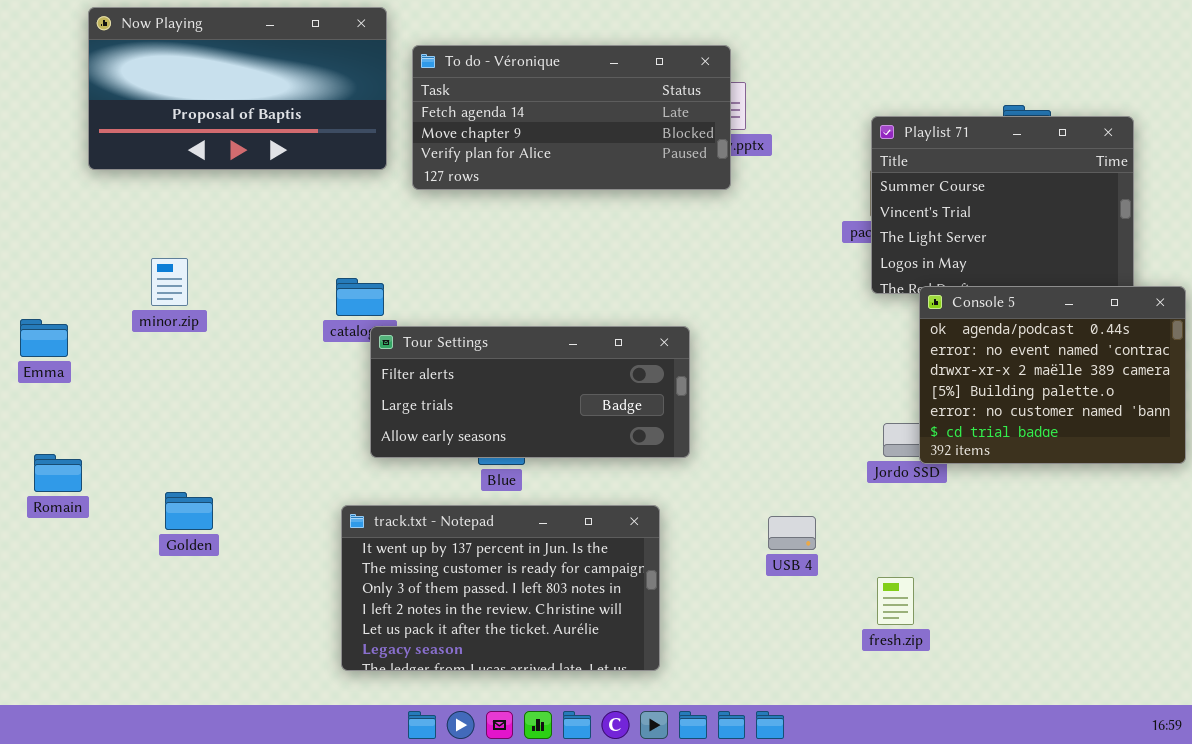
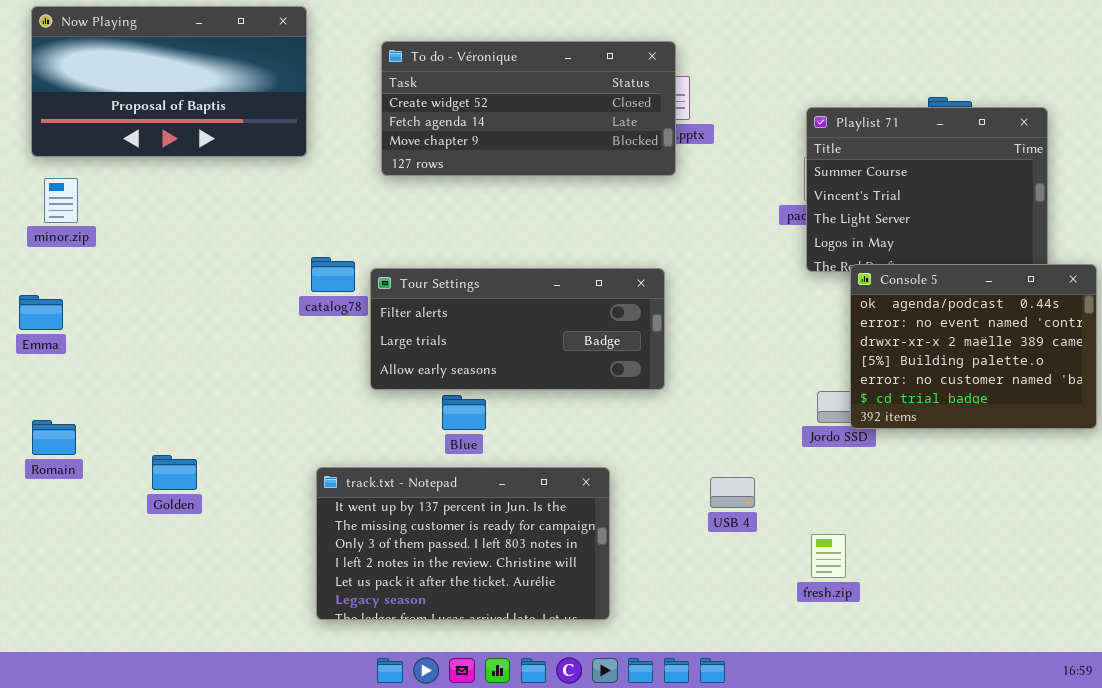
Now Playing: [88,7,387,170] -> [31,6,307,157], moved
To do - Véronique: [412,45,731,190] -> [381,41,676,176], scrolled up 1 row
minor.zip: [151,258,188,306] -> [44,178,78,223], moved
Tour Settings: [370,326,690,458] -> [370,268,665,390], moved

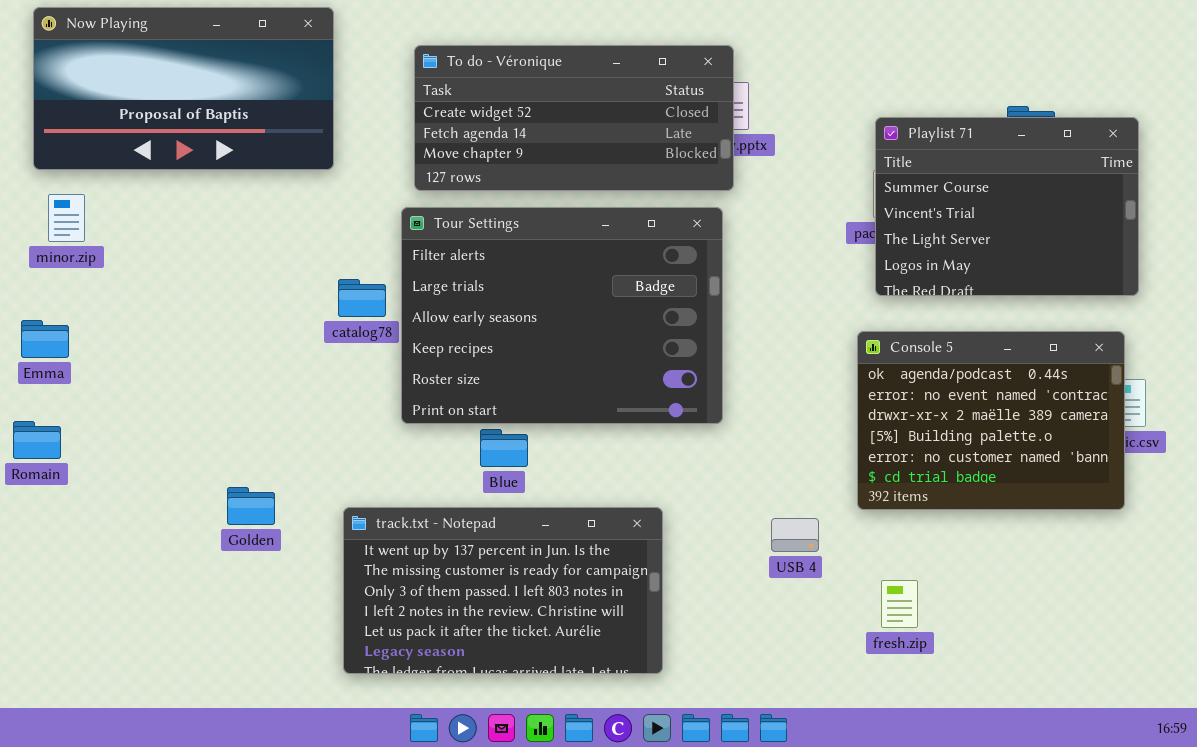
Console 5: [850,264,1097,429] -> [857,331,1125,510], moved
Tour Settings: [370,268,665,390] -> [401,207,723,424], resized
Romain: [32,420,76,455] -> [13,421,61,459], moved
Golden: [152,455,197,490] -> [227,487,275,525], moved

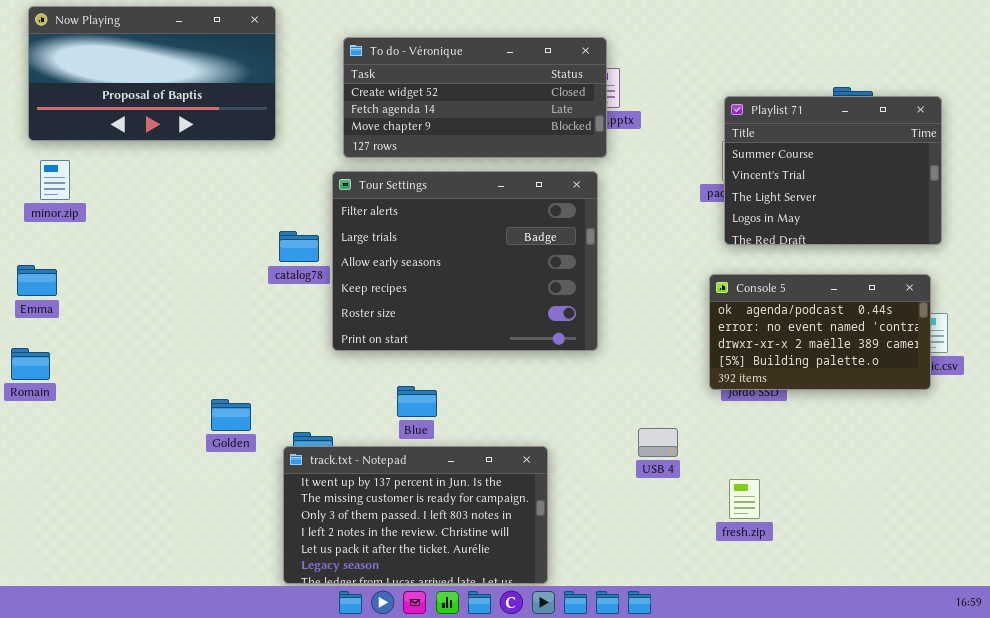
Console 5: [857,331,1125,510] -> [709,274,931,390], resized
Blue: [480,429,528,467] -> [397,386,437,417], moved
Golden: [227,487,275,525] -> [211,399,251,431], moved
track.txt - Notepad: [343,507,663,674] -> [283,446,548,584], moved

